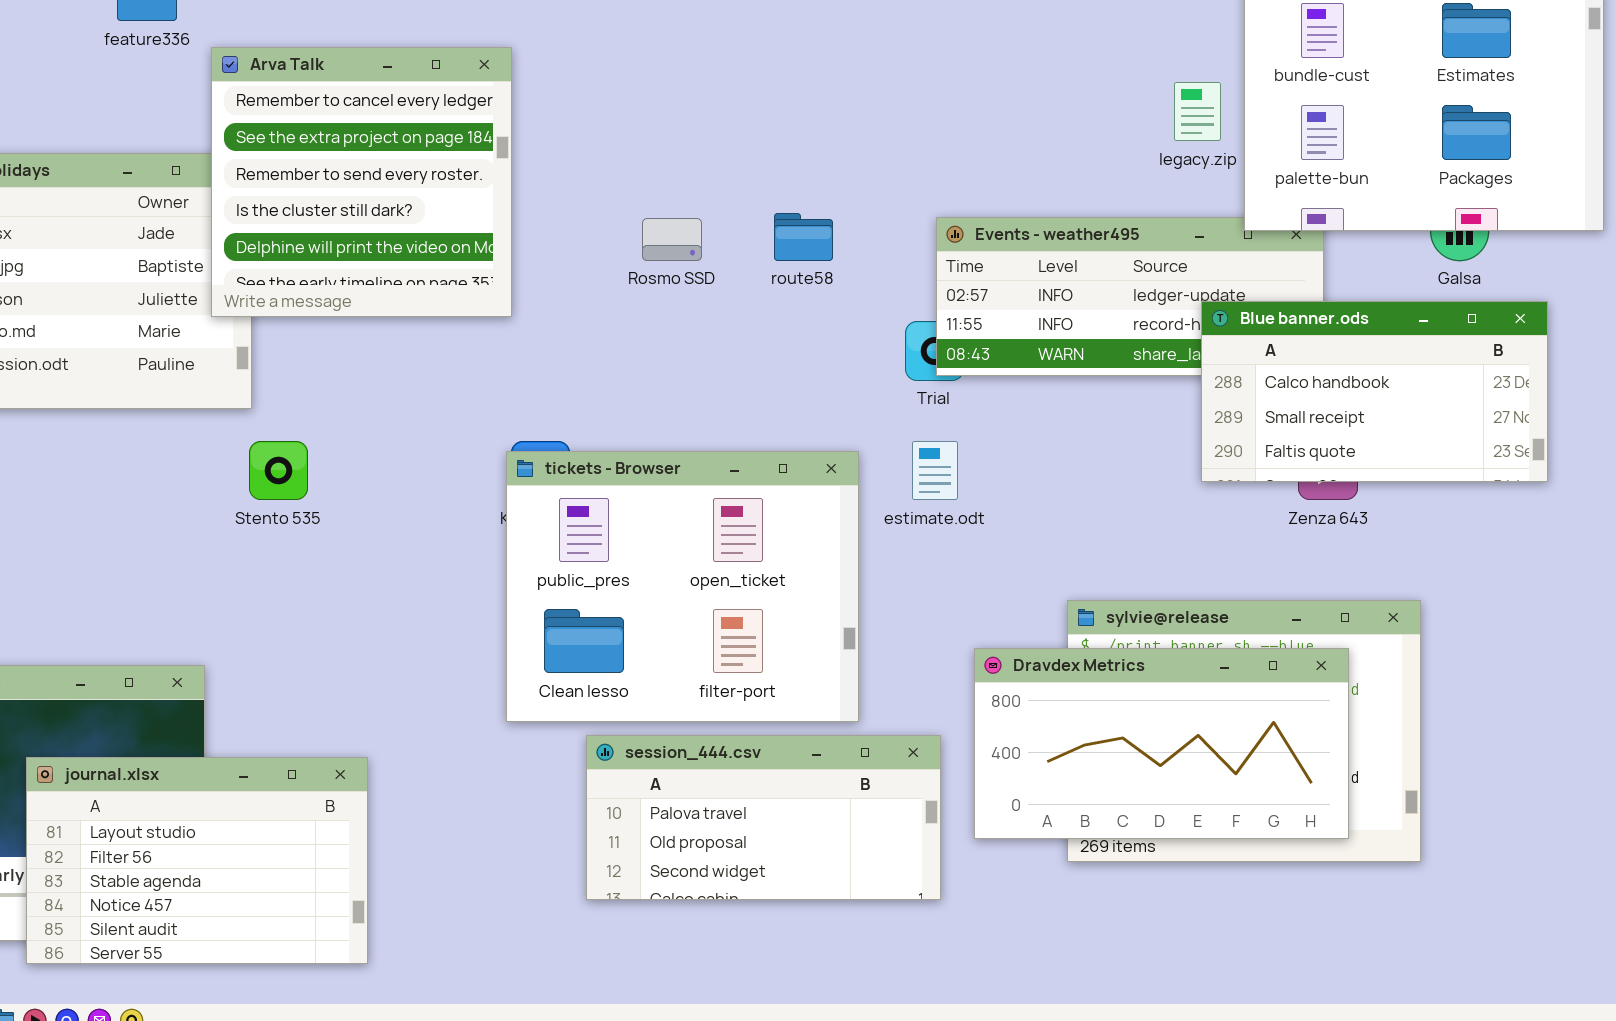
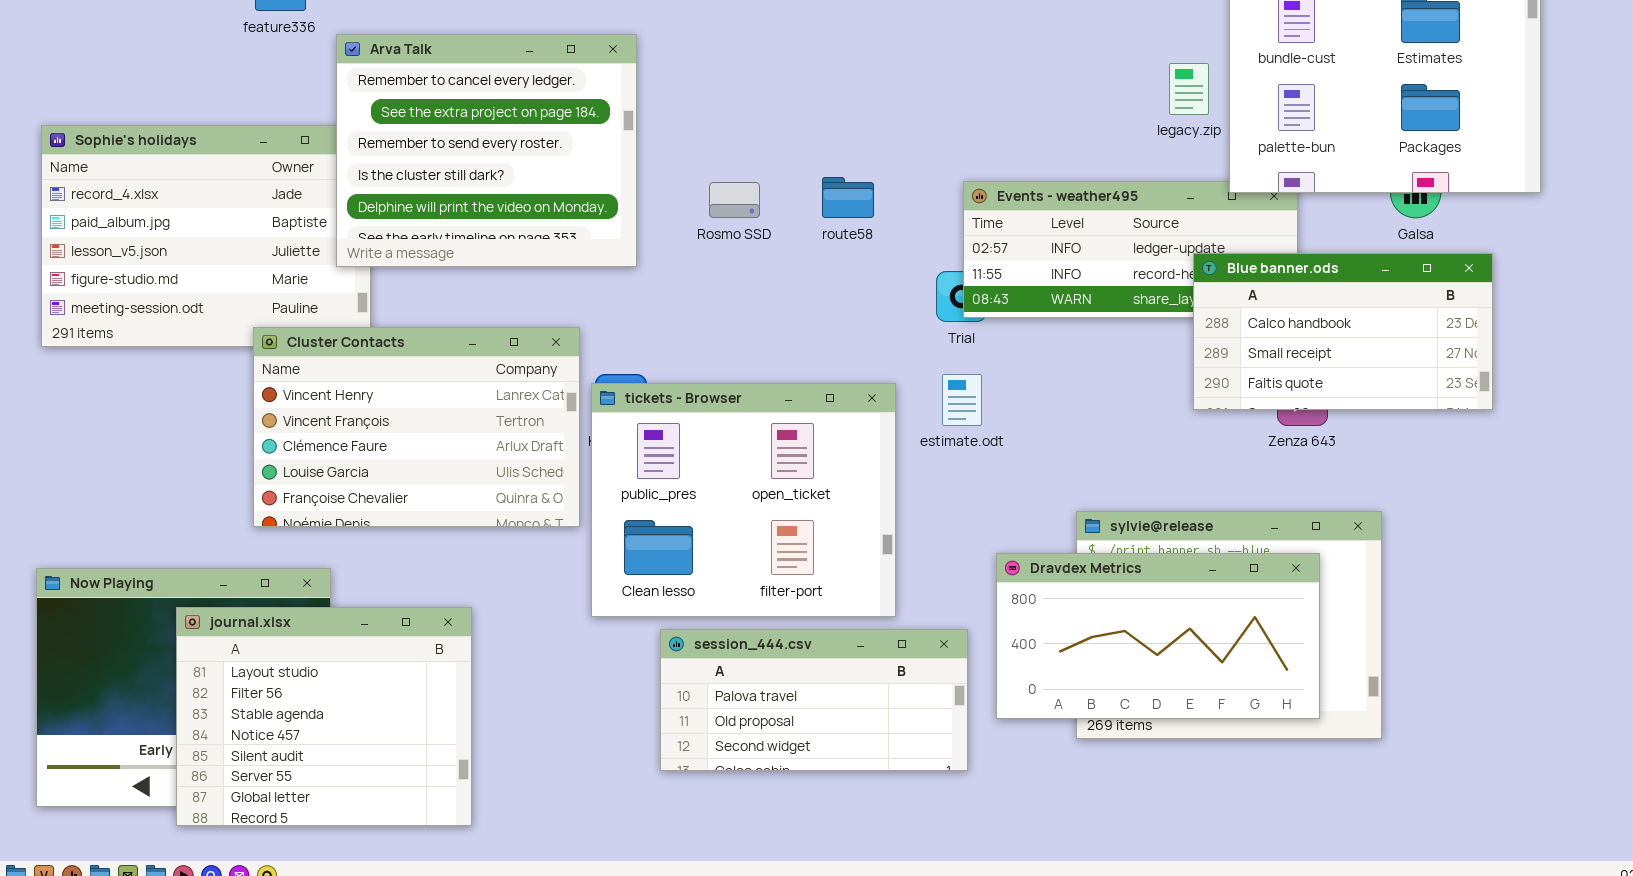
Arva Talk: [211,47,512,317] -> [336,34,637,267], resized
Cluster Contacts: none -> [253,327,580,527], opened
journal.xlsx: [26,757,368,964] -> [176,607,472,826], resized

